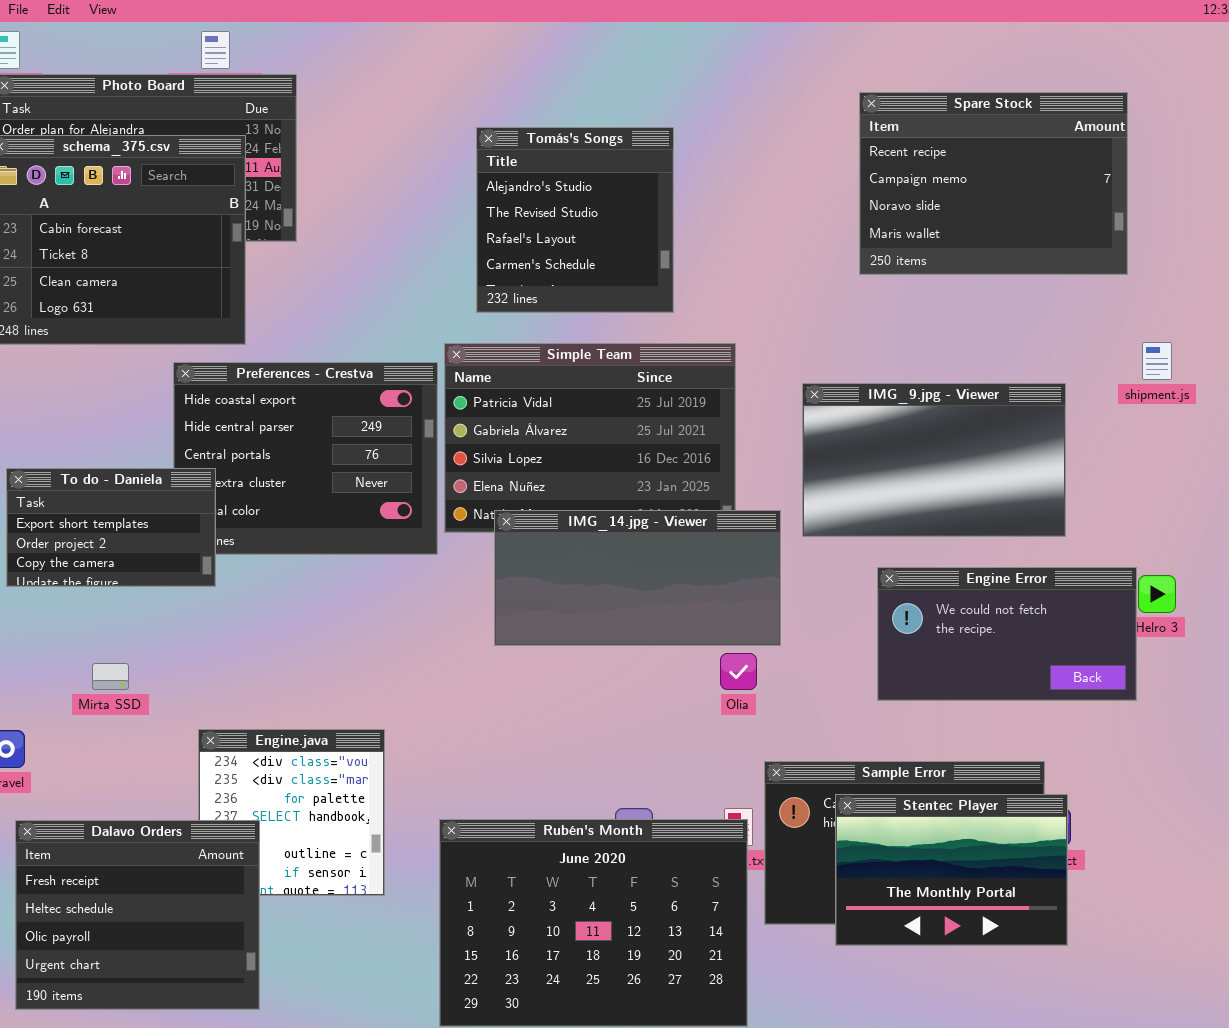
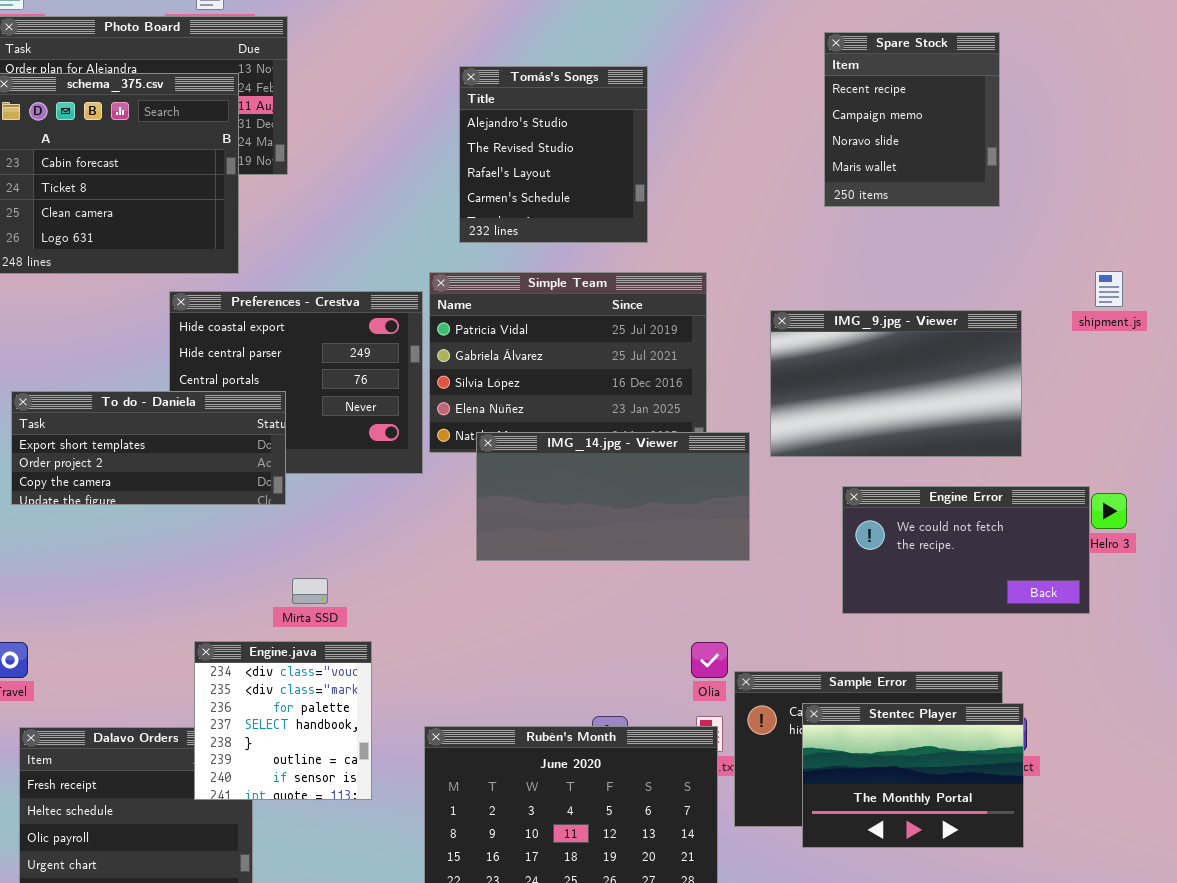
Spare Stock: [859,92,1128,275] -> [824,32,1000,207], resized
To do - Daniela: [6,468,216,587] -> [11,391,286,505], resized
Olia: [720,653,757,690] -> [691,642,728,678], moved
Mirta SSD: [92,663,129,690] -> [292,578,328,604], moved
Engine.java: [198,729,385,896] -> [194,641,372,800], raised

